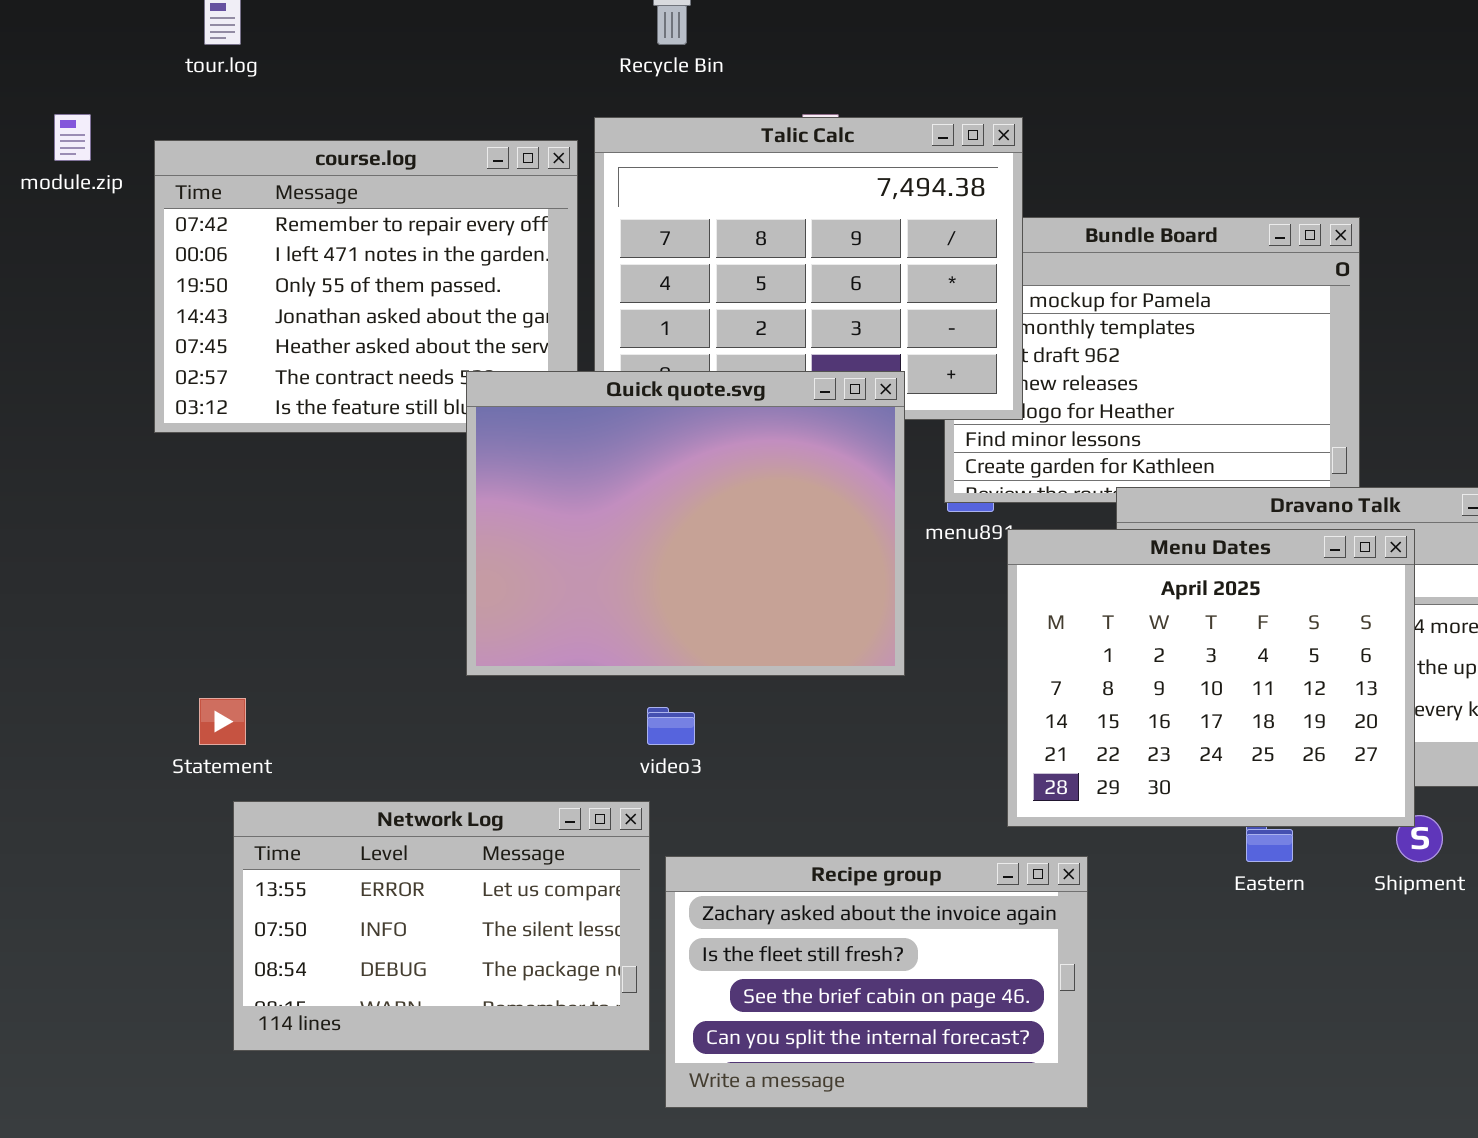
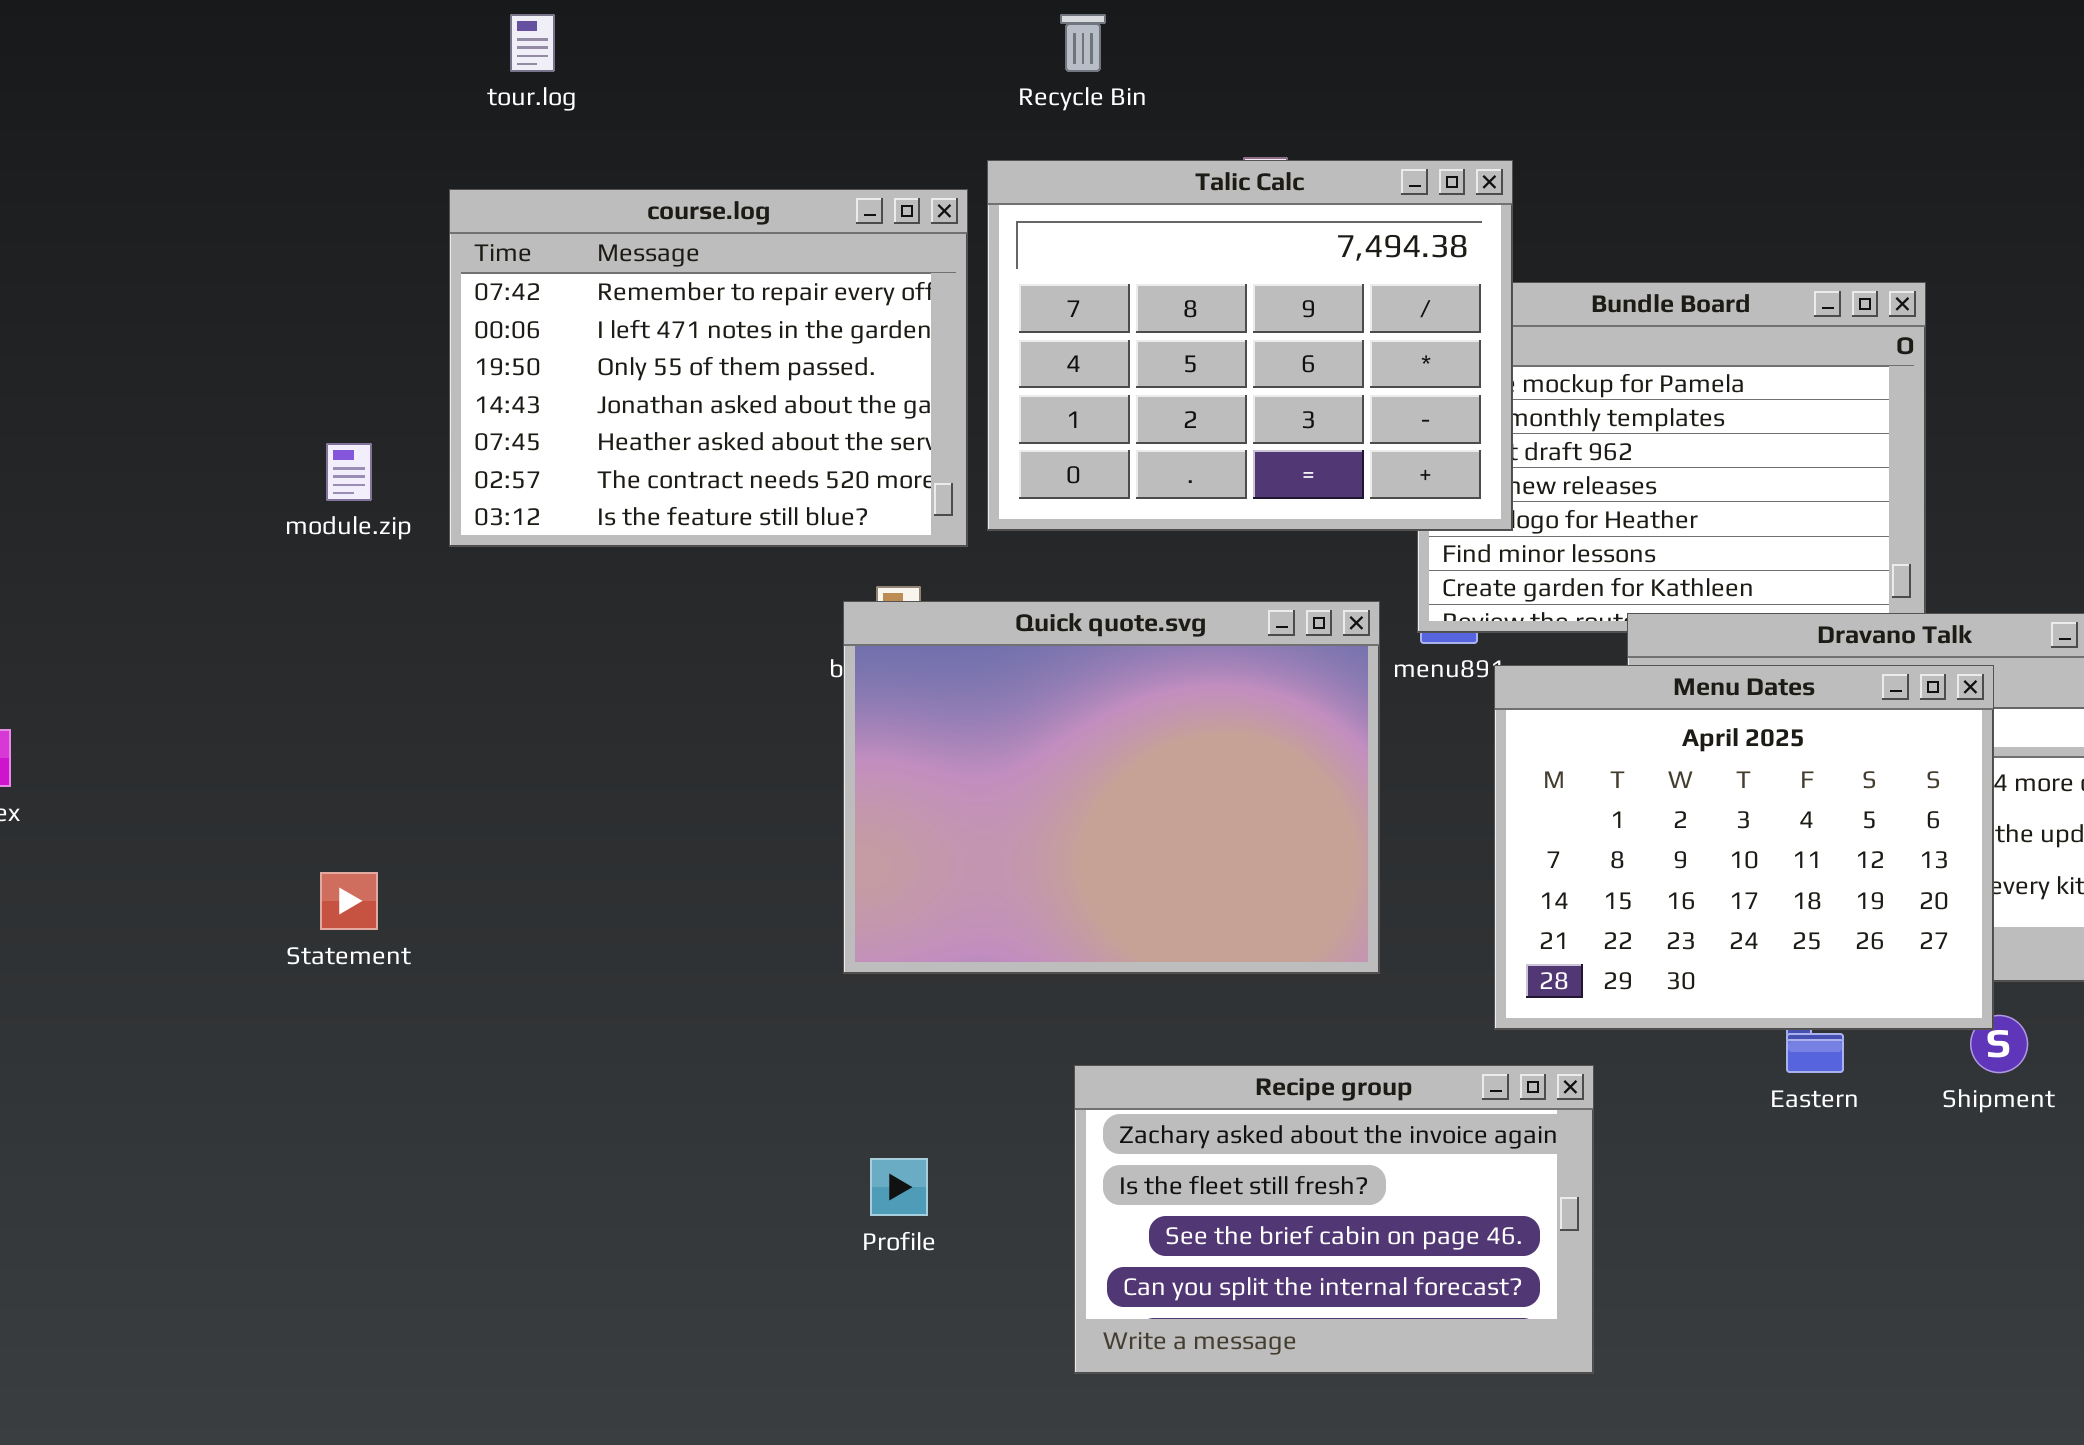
module.zip: [54,114,91,161] -> [326,443,372,501], moved
Quick quote.svg: [466,371,905,676] -> [843,601,1380,974], moved
Statement: [199,698,246,745] -> [320,872,378,930], moved
Network Log: [233,801,650,1051] -> none, closed

